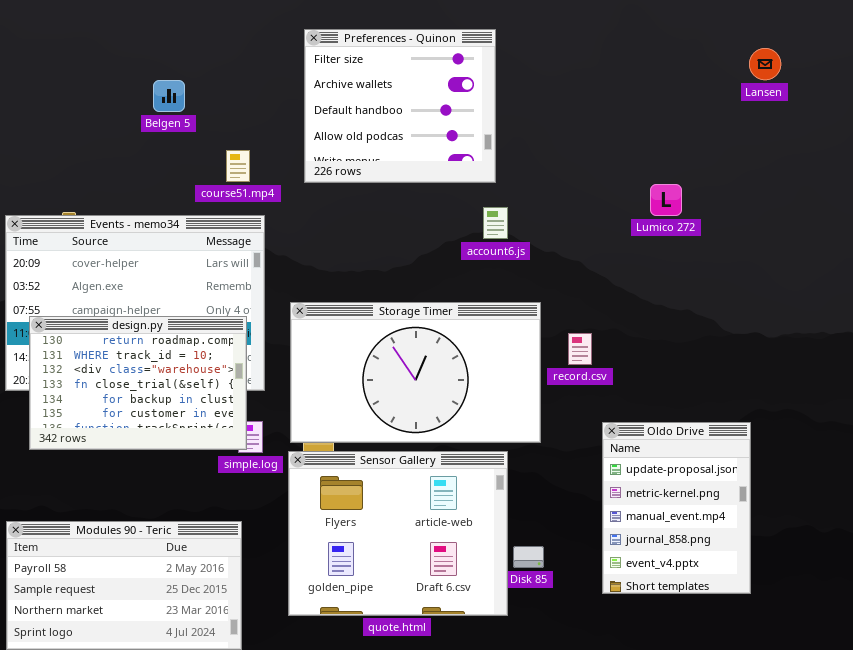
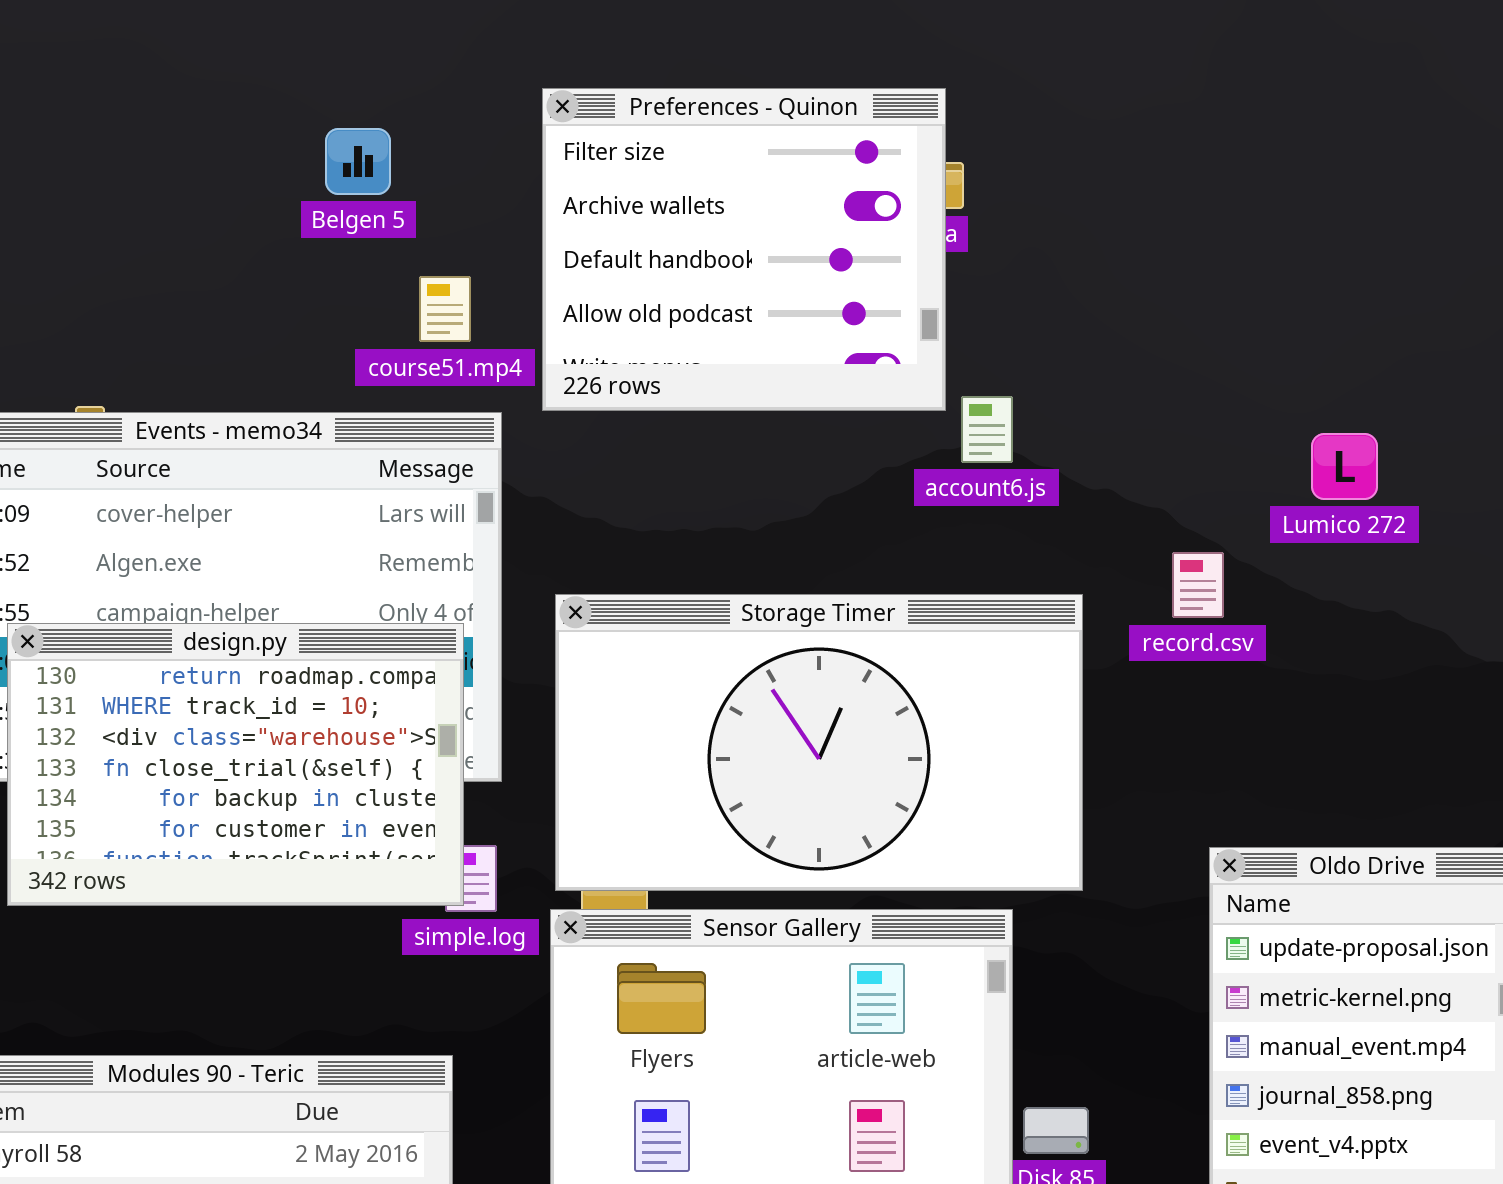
Preferences - Quinon: [304,29,496,183] -> [542,88,946,411], moved
Belgen 5: [153,80,185,112] -> [325,128,391,195], moved
Lumico 272: [650,184,682,216] -> [1311,433,1378,500], moved
record.csv: [568,333,592,365] -> [1172,552,1224,618], moved

